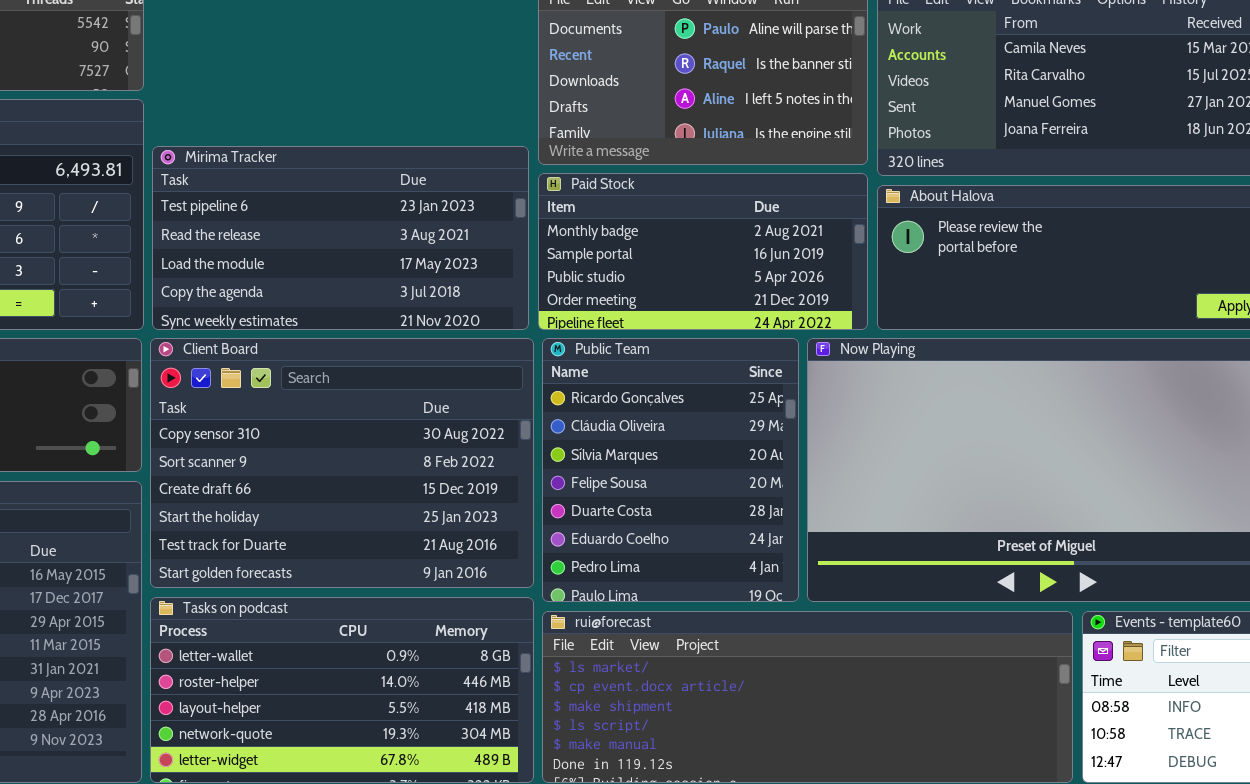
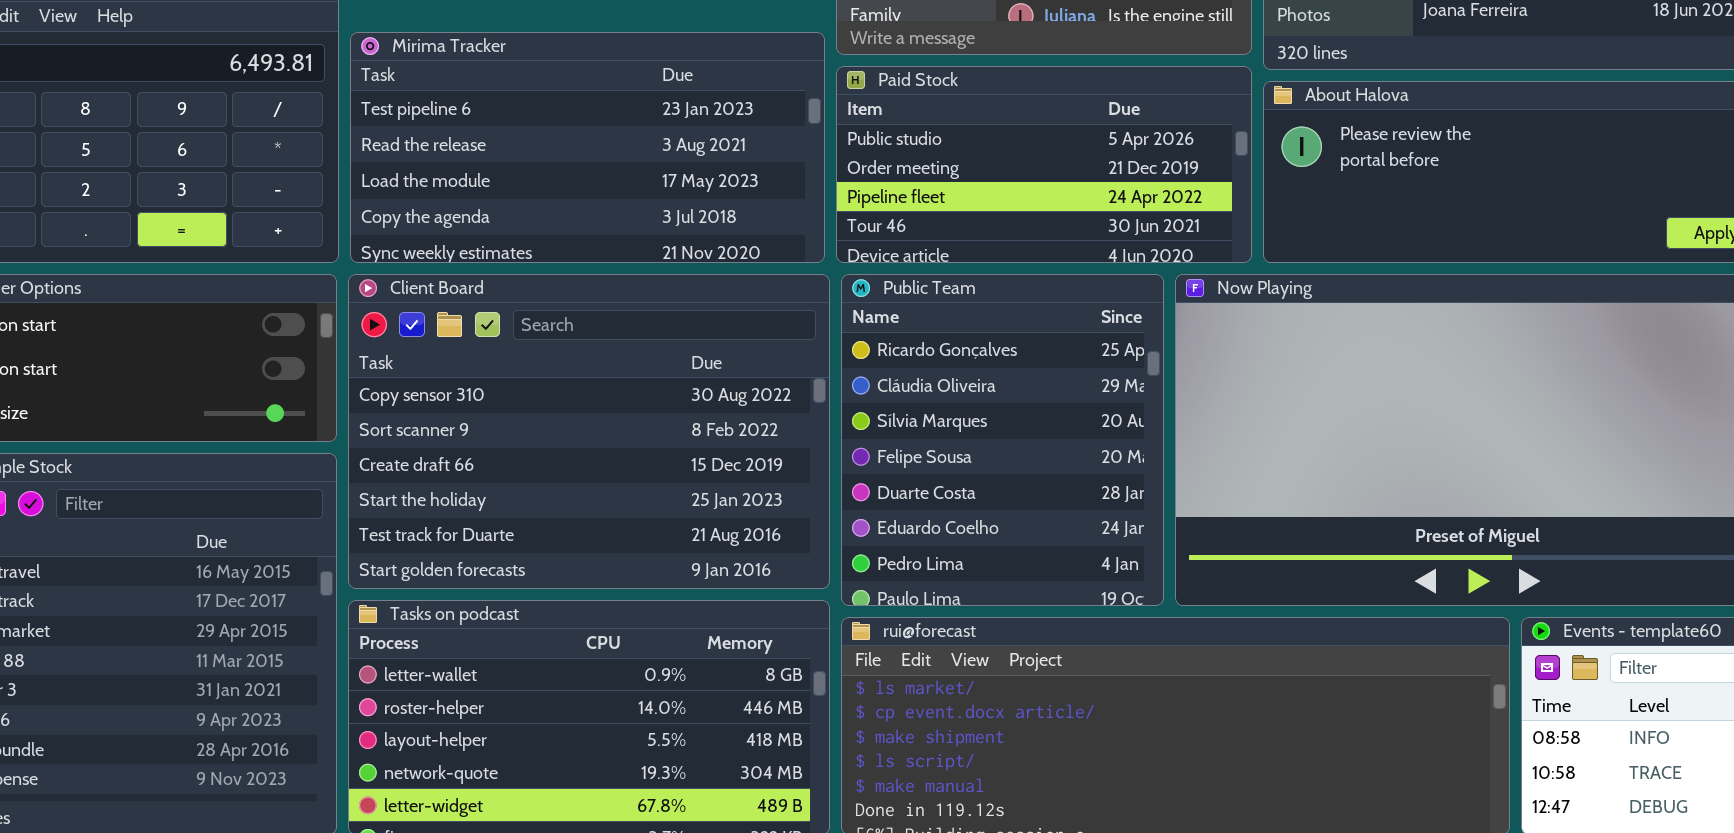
Paid Stock: [538,173,868,330] -> [836,66,1252,263], scrolled down 2 rows

